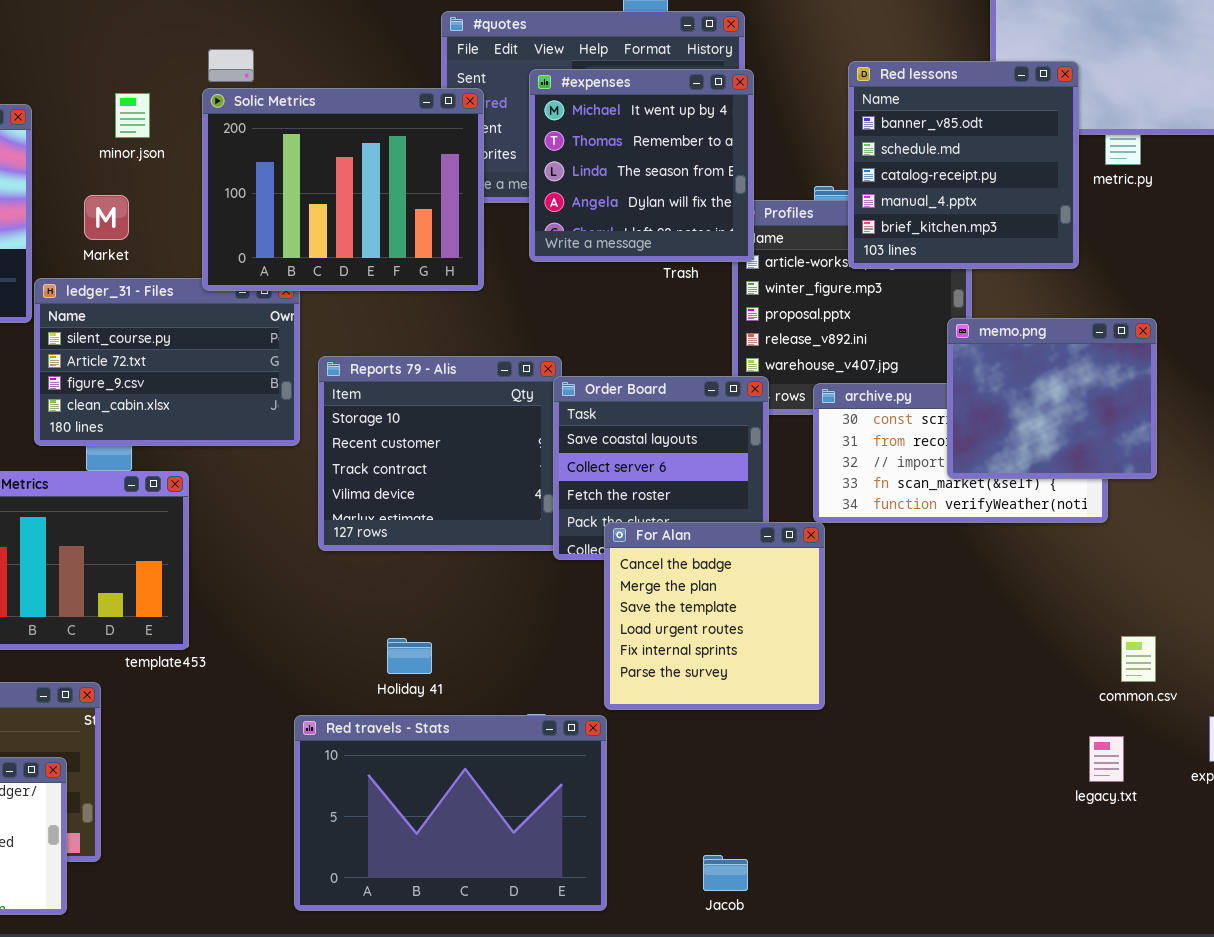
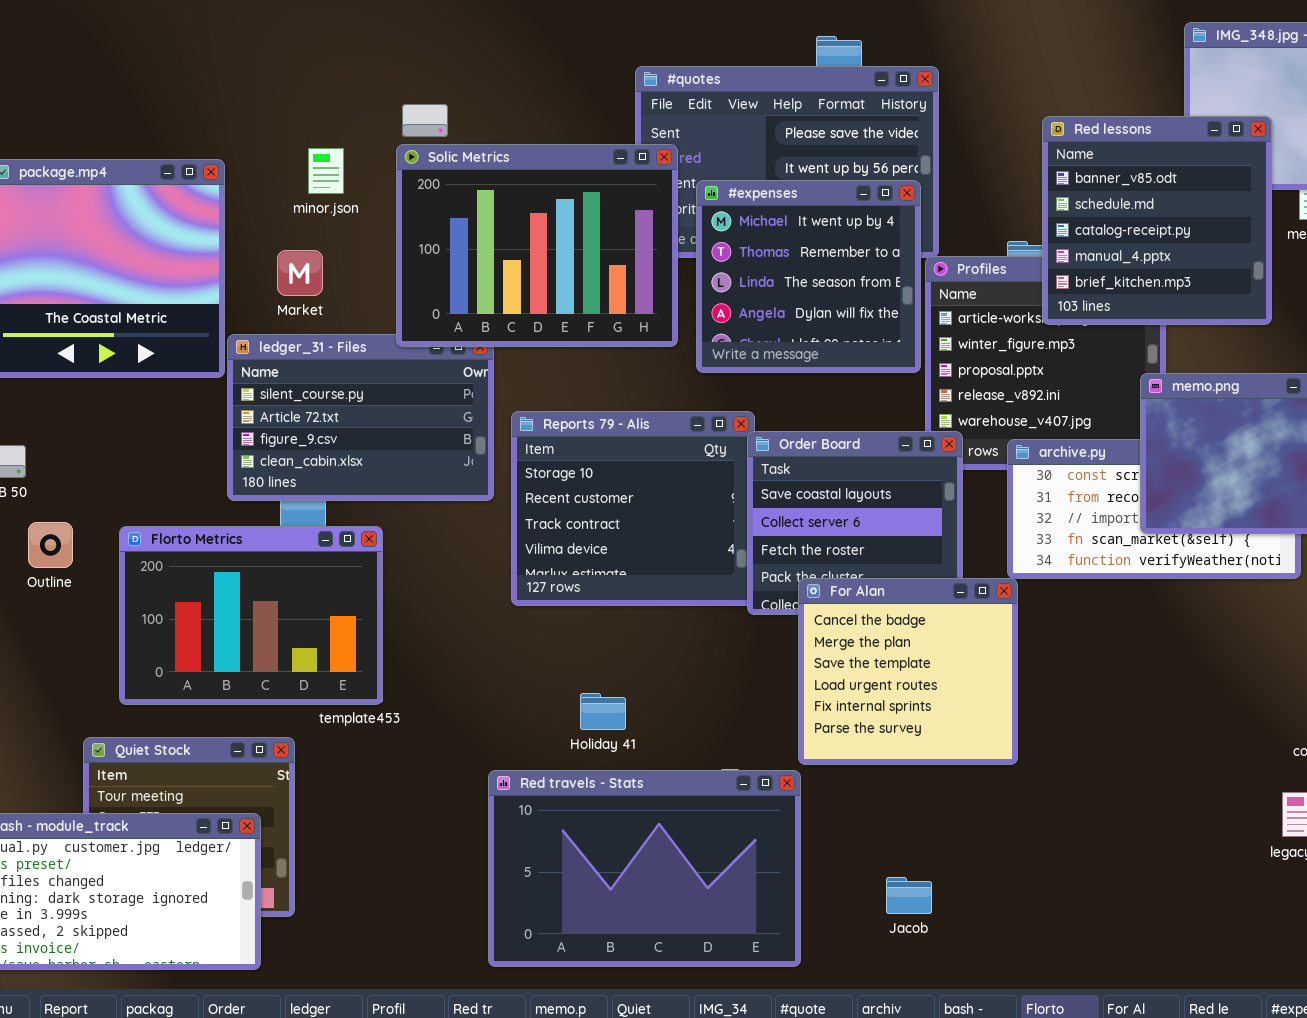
#expenses: [529,69,754,262] -> [696,180,921,373], moved
Jacob: [703,855,748,891] -> [886,877,932,914], moved

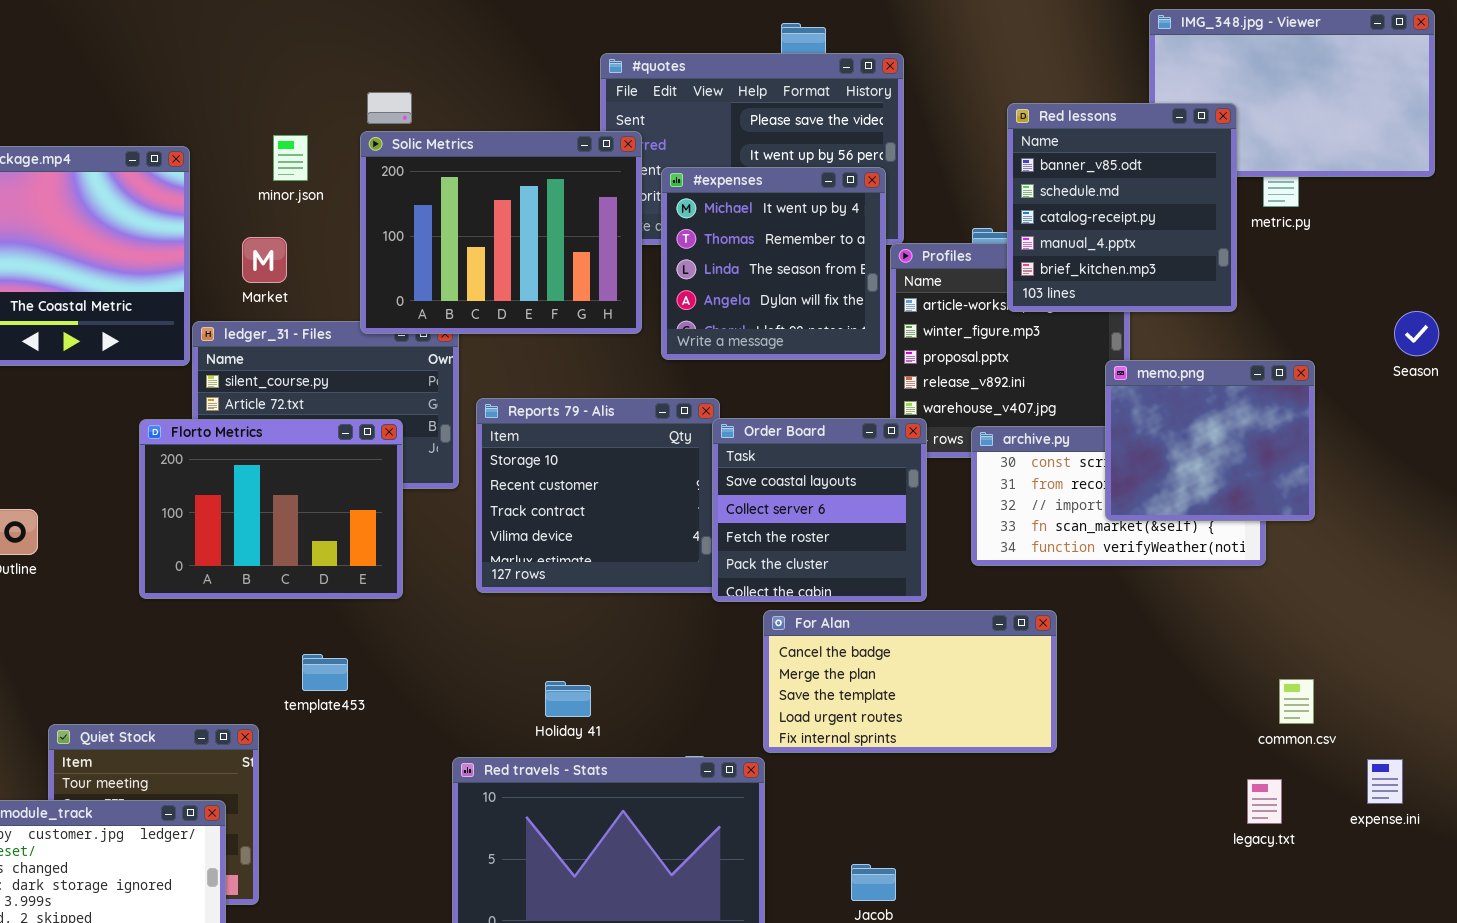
Florto Metrics: [119,526,383,705] -> [139,419,403,599], moved
For Alan: [798,578,1018,765] -> [763,610,1057,753], resized

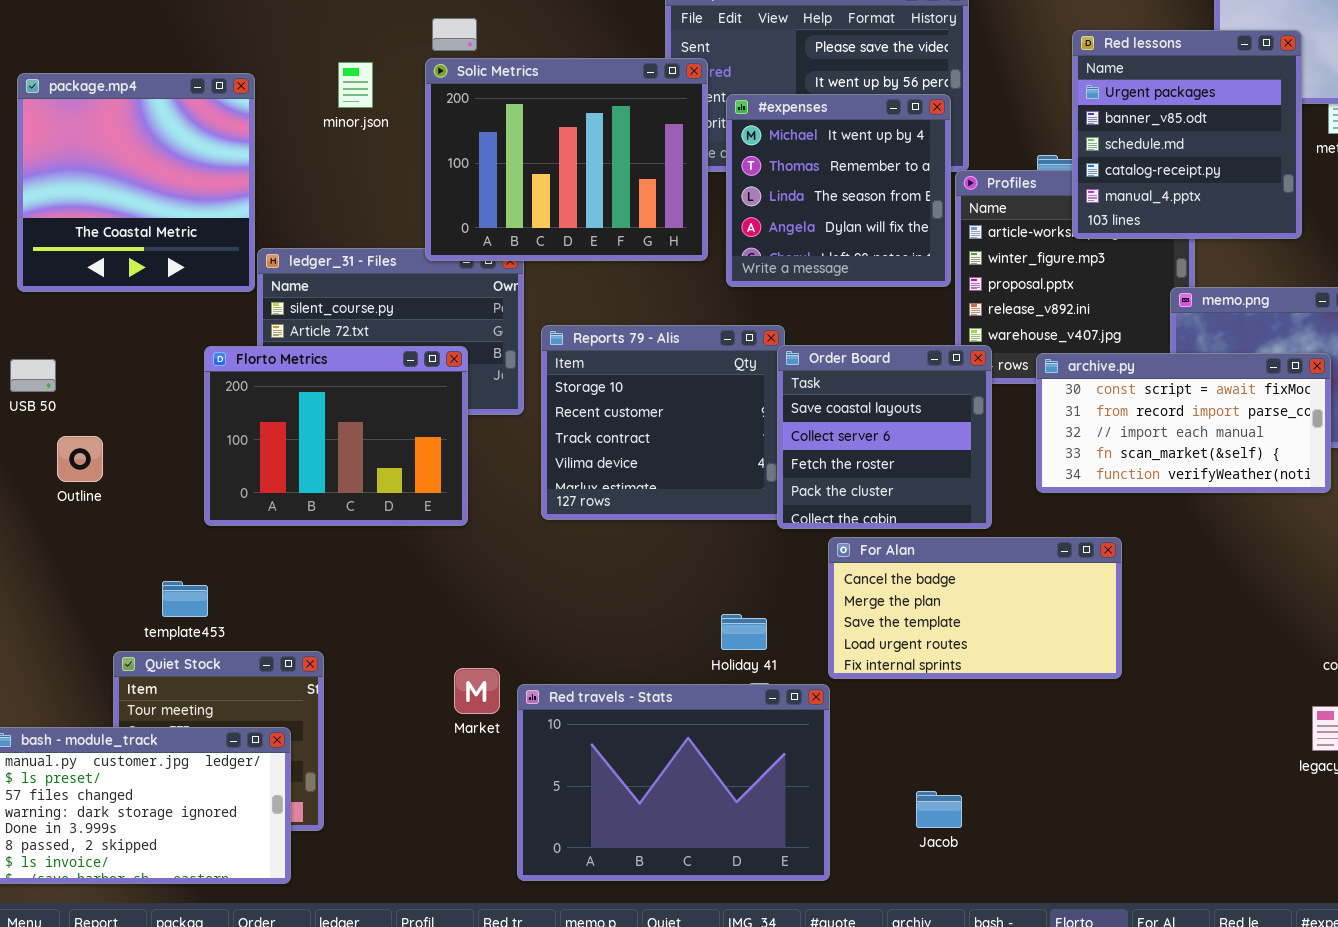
Red lessons: [1007,103,1237,312] -> [1072,30,1302,239], scrolled up 1 row
Market: [242,237,287,283] -> [454,668,500,714], moved
archive.py: [971,426,1266,566] -> [1036,353,1331,493], raised
template453: [302,654,348,691] -> [162,581,208,617], moved
Holiday 41: [545,681,591,717] -> [721,614,767,650], moved

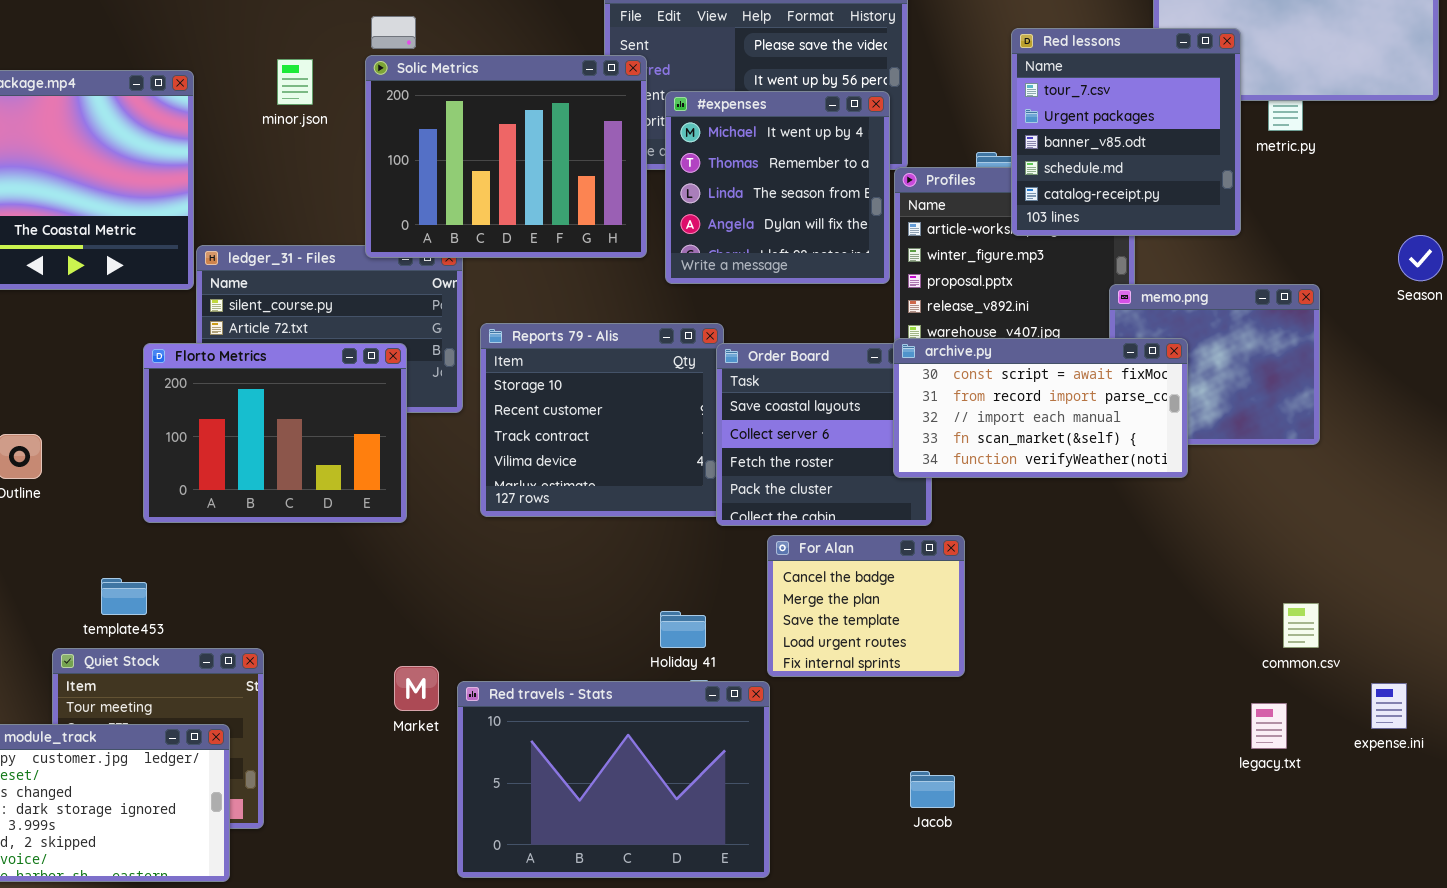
Red lessons: [1072,30,1302,239] -> [1011,28,1241,236], scrolled up 1 row
archive.py: [1036,353,1331,493] -> [893,338,1188,478], moved
For Alan: [828,537,1122,679] -> [767,535,965,677], resized
Jacob: [916,791,962,828] -> [910,771,955,808], moved

